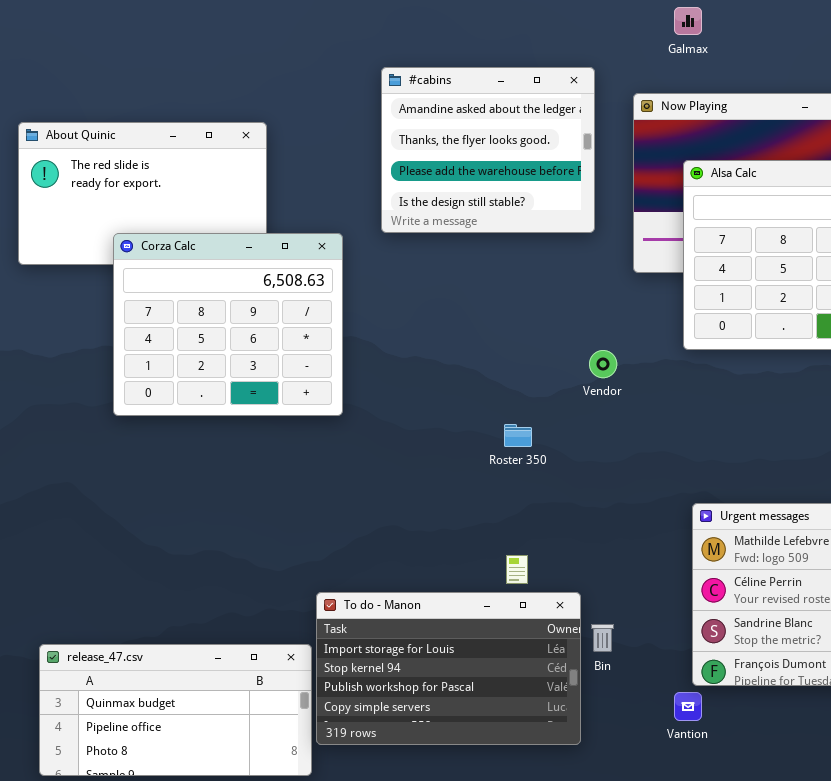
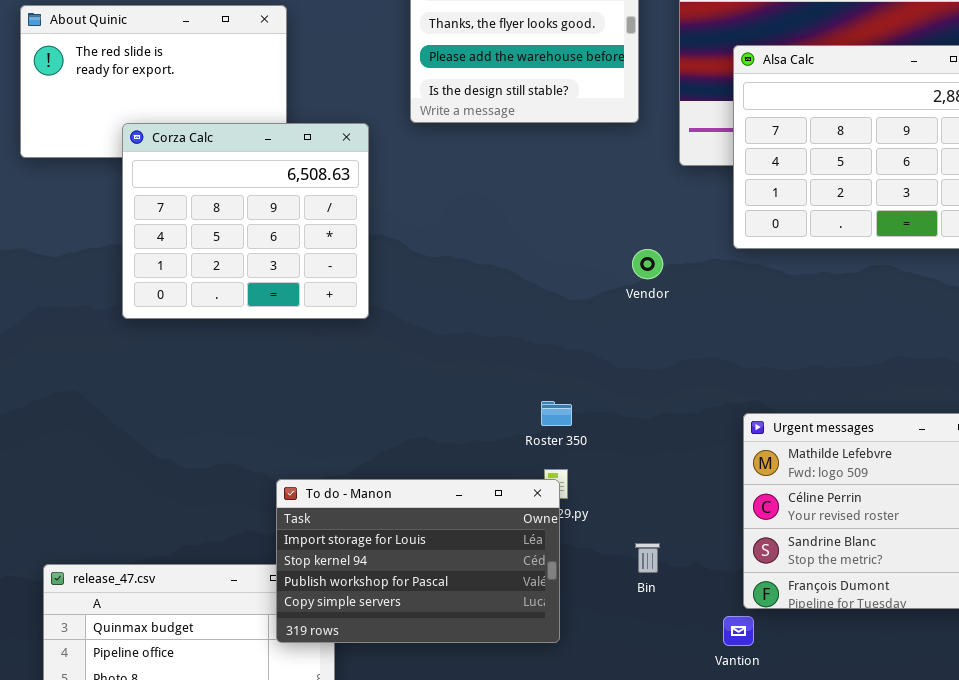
Roster 350: [504,424,532,447] -> [541,401,572,426], moved
To do - Manon: [316,592,581,745] -> [276,479,560,643], moved

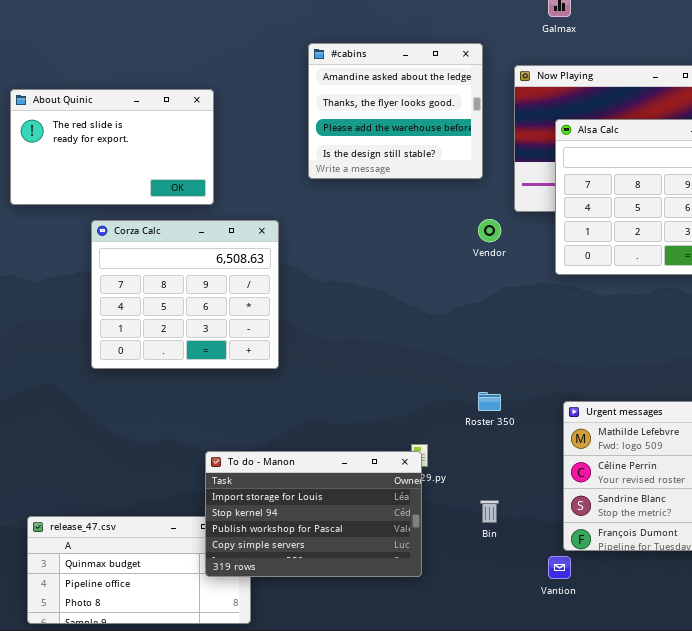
Corza Calc: [122,123,369,319] -> [91,220,279,369], moved
Vendor: [632,249,663,279] -> [478,219,501,242], moved
Roster 350: [541,401,572,426] -> [478,392,501,411], moved

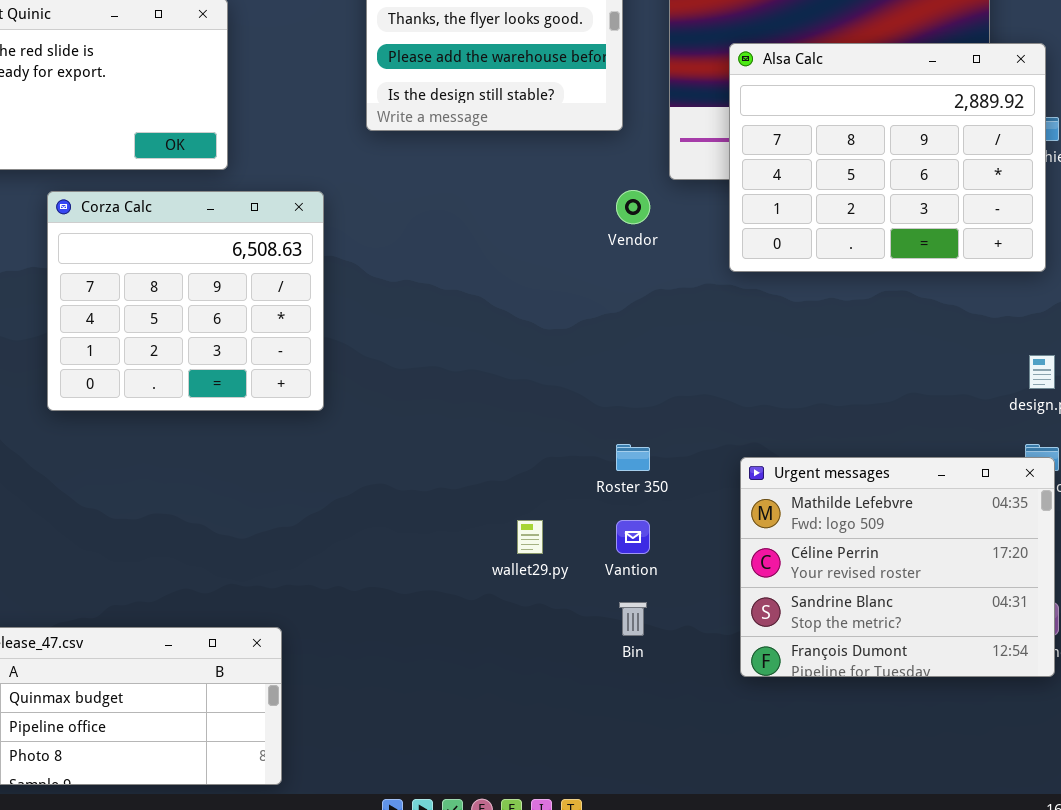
To do - Manon: [205,451,422,577] -> none, closed
Vantion: [548,556,571,579] -> [616,520,650,554], moved

